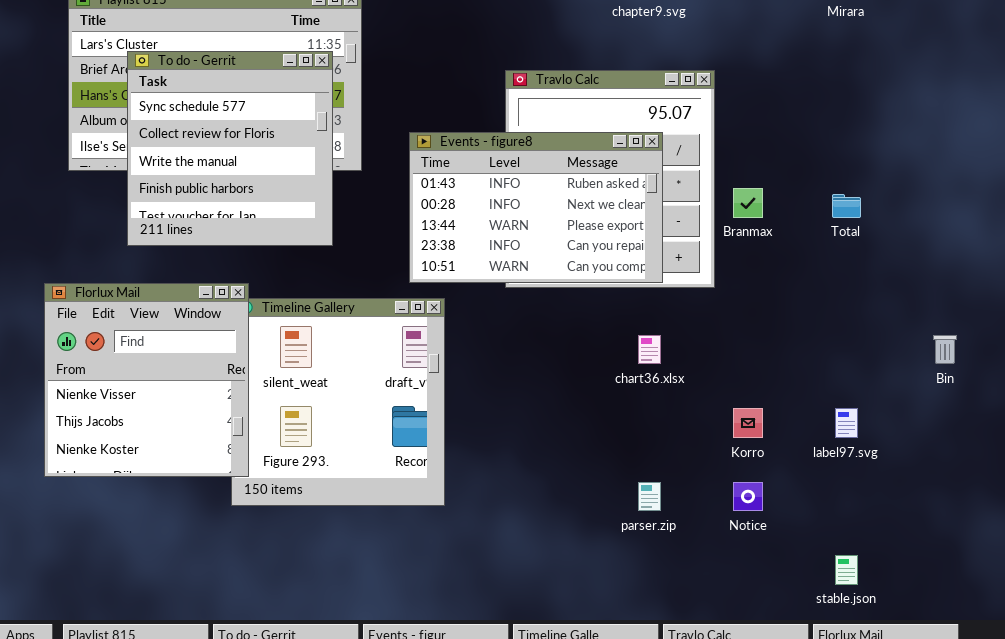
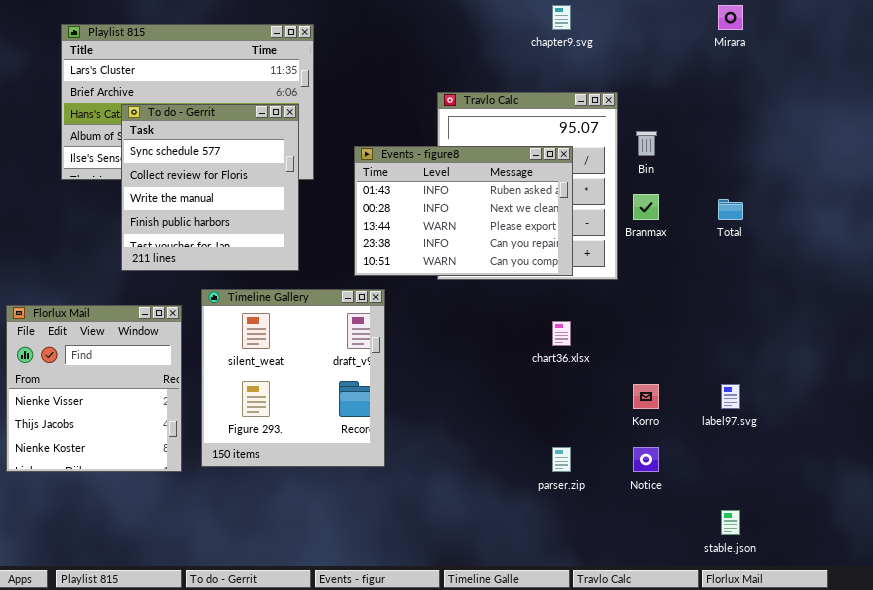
To do - Gerrit: [127,51,333,246] -> [121,104,299,271], moved
Florlux Mail: [44,283,249,477] -> [6,305,182,472], moved
Bin: [933,335,957,364] -> [636,131,657,156], moved

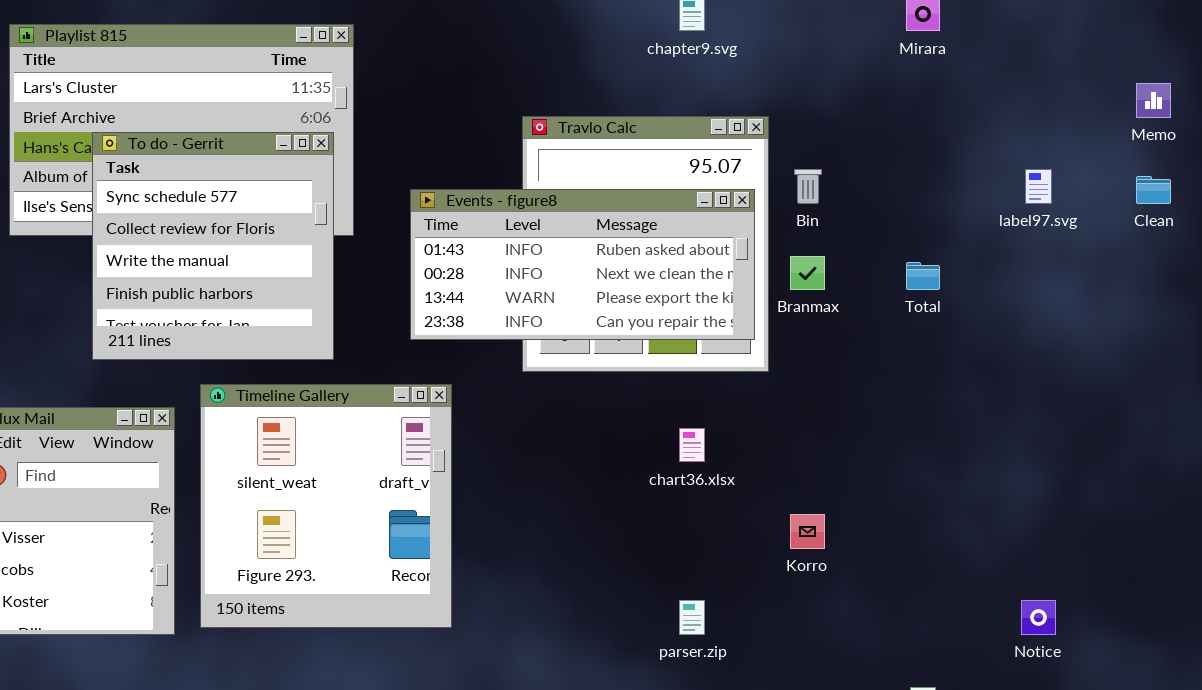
Events - figure8: [354,146,573,276] -> [410,189,755,340], resized
label97.svg: [721,384,740,409] -> [1025,169,1052,204], moved
Notice: [633,447,659,472] -> [1021,600,1056,635], moved

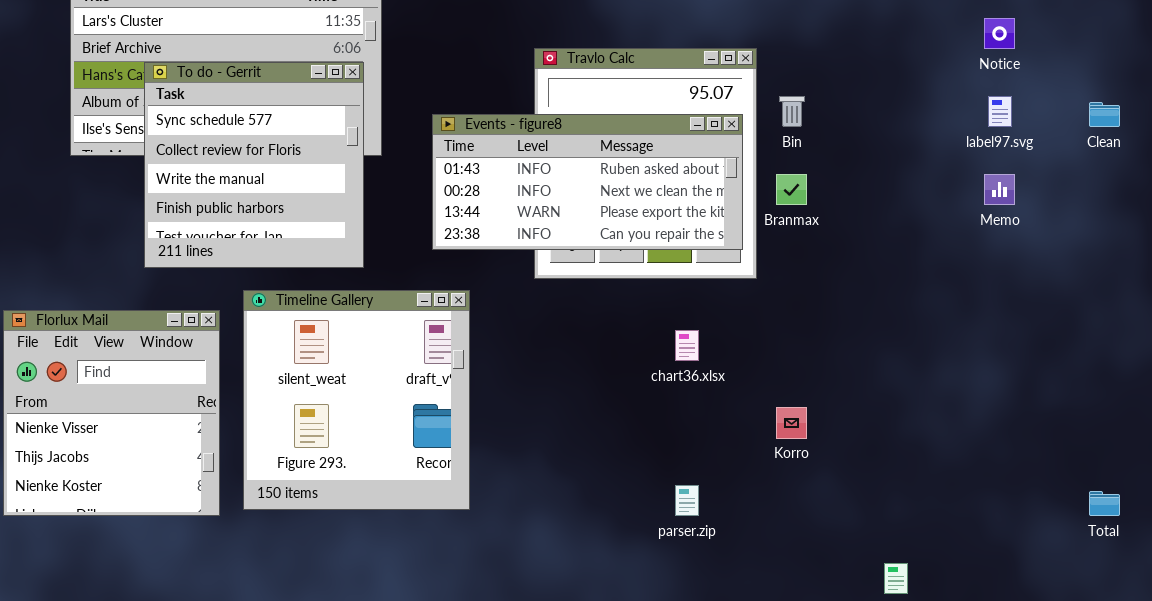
Memo: [1136,83,1171,118] -> [984,174,1015,205], moved
Total: [906,262,940,290] -> [1089,491,1120,516], moved
Notice: [1021,600,1056,635] -> [984,18,1015,49], moved

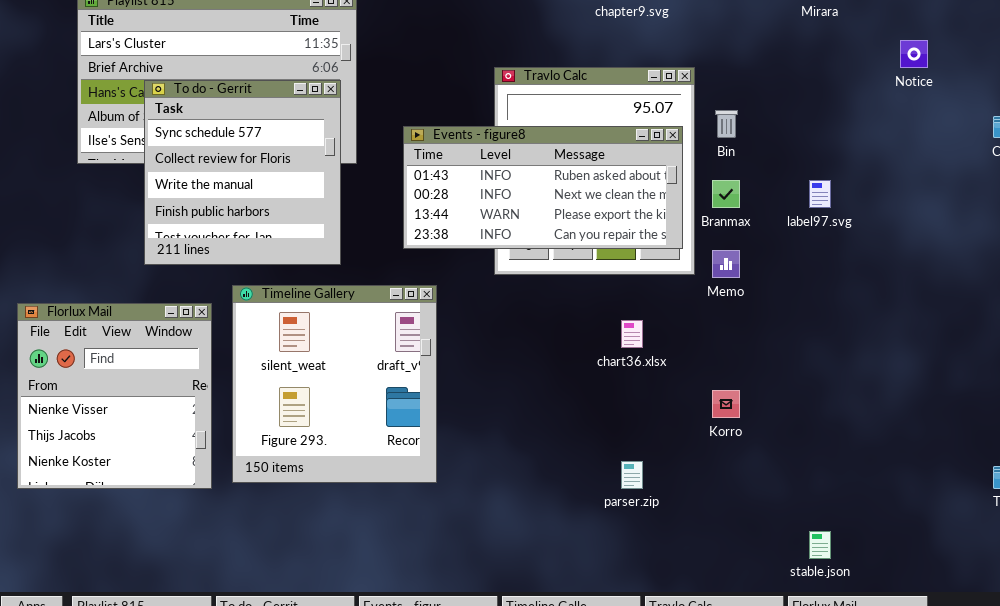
label97.svg: [988,96,1012,127] -> [809,180,831,208], moved
Memo: [984,174,1015,205] -> [712,250,740,278], moved

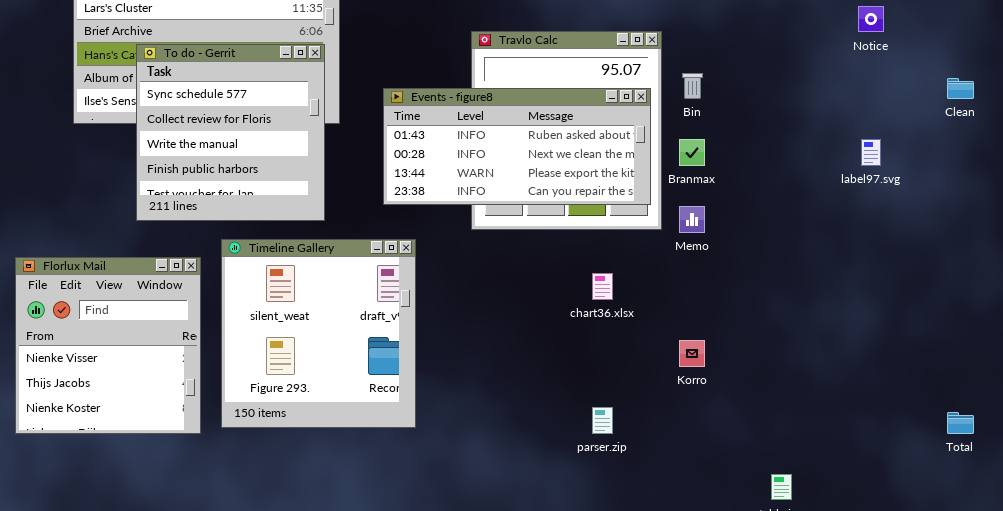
label97.svg: [809,180,831,208] -> [861,139,881,166], moved

